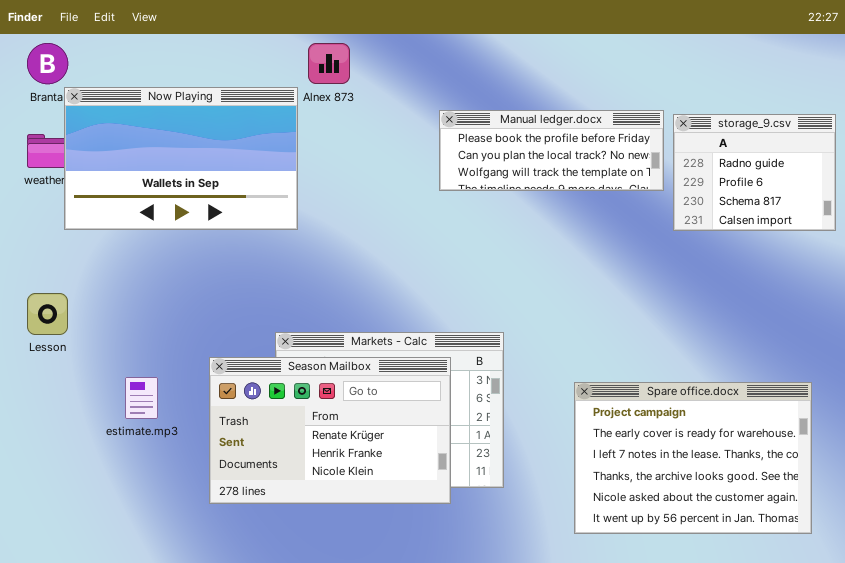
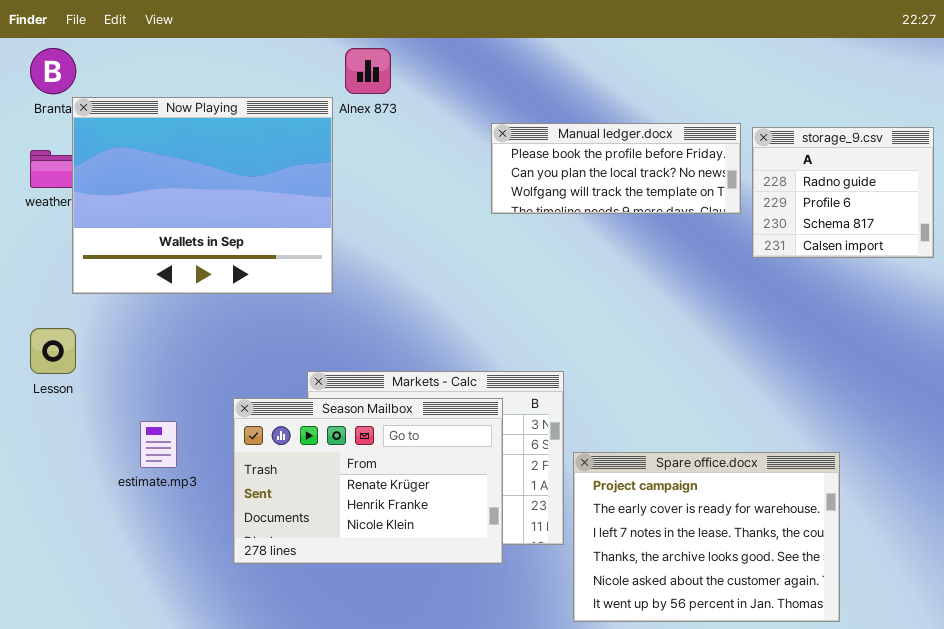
Now Playing: [64,87,298,230] -> [72,97,333,294], resized
Spare office.docx: [574,382,812,534] -> [573,452,840,622], moved

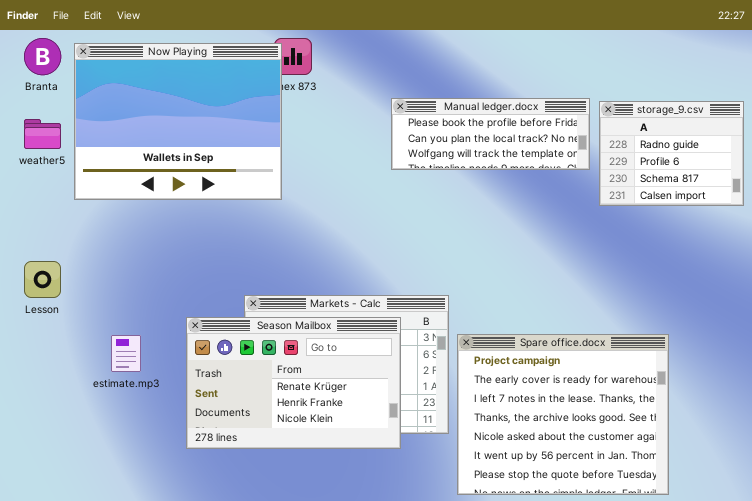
Now Playing: [72,97,333,294] -> [74,43,282,200], moved
Spare office.docx: [573,452,840,622] -> [457,334,669,495], resized

